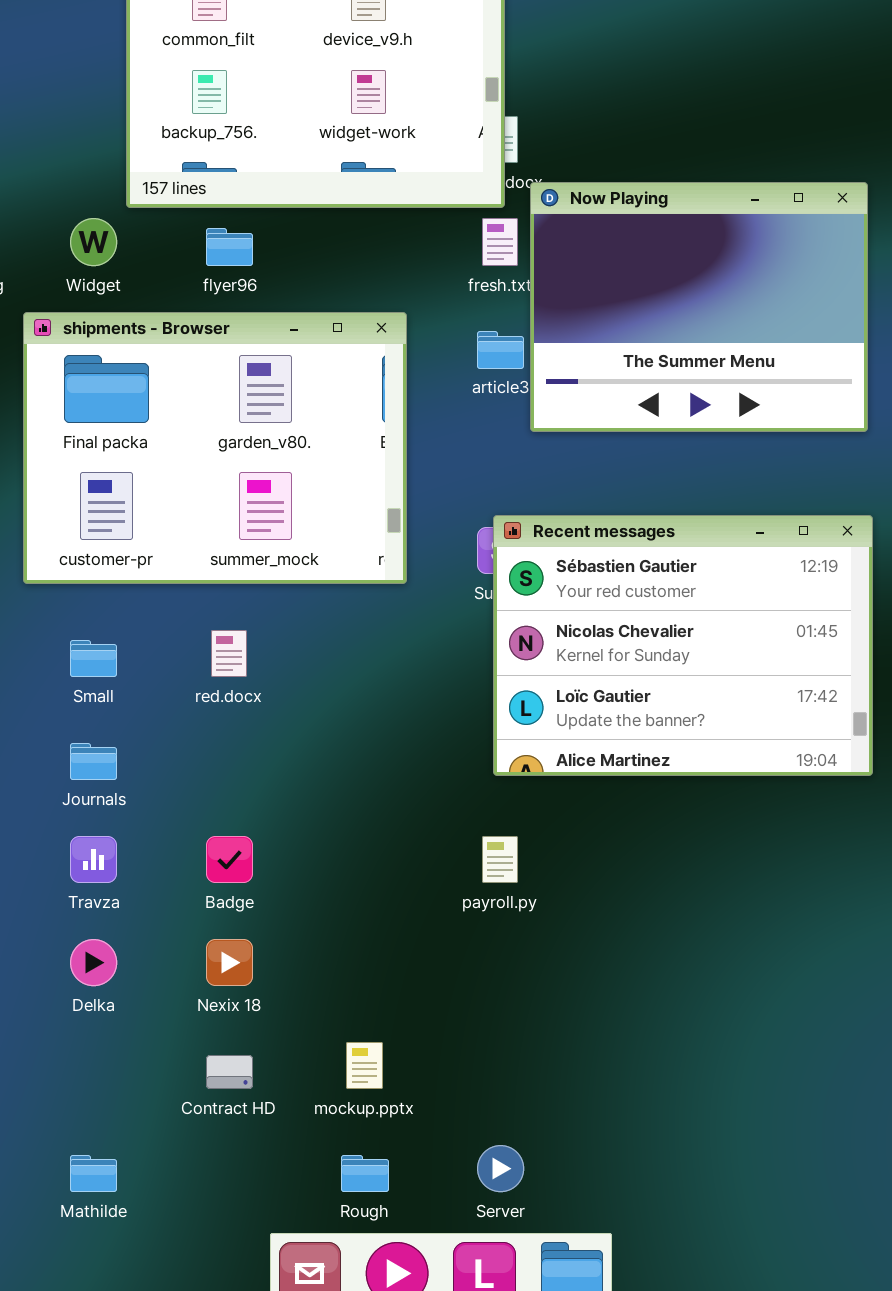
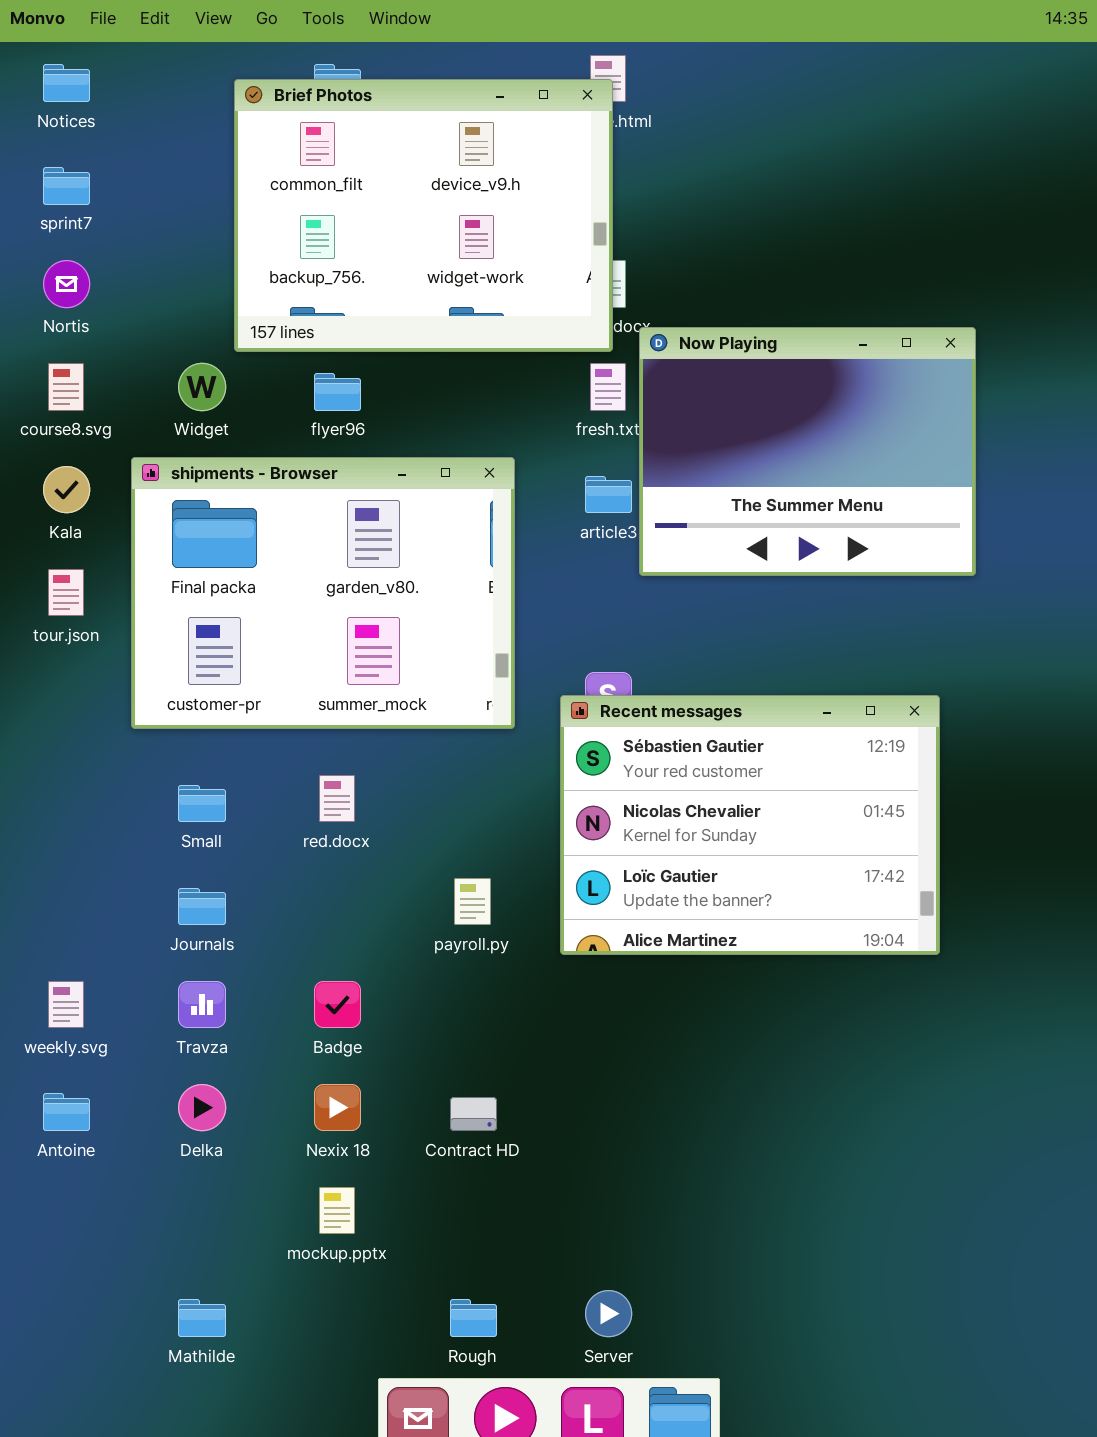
Recent messages: [493,515,873,776] -> [560,695,940,955], moved
payroll.py: [482,836,518,883] -> [454,878,491,925], moved
mockup.pptx: [346,1042,383,1089] -> [319,1187,355,1234], moved
Contract HD: [206,1055,253,1089] -> [450,1097,497,1131], moved

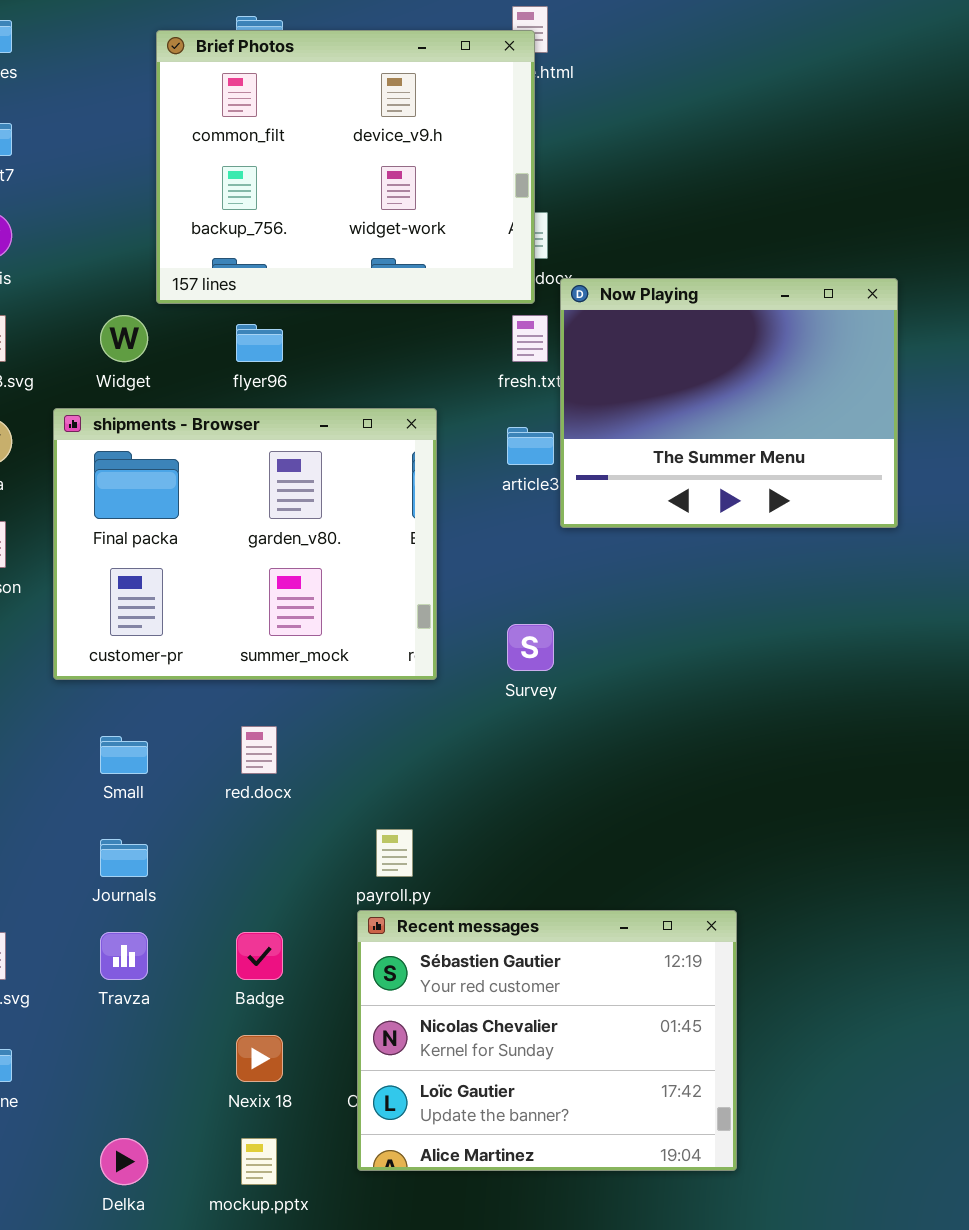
Recent messages: [560,695,940,955] -> [357,910,737,1171], moved
Delka: [178,1084,226,1131] -> [100,1138,148,1185], moved

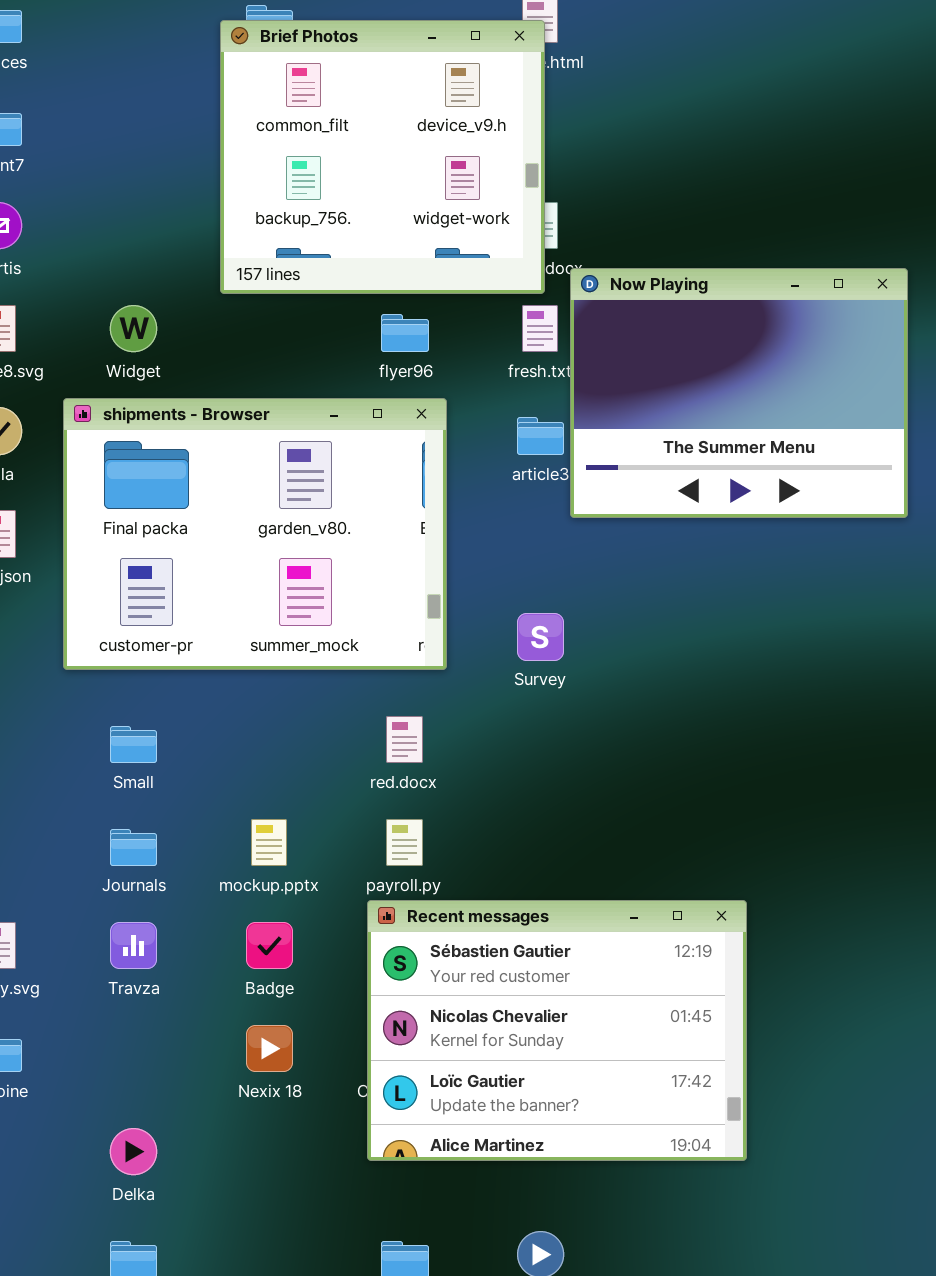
Brief Photos: [156,30,535,304] -> [220,20,545,294], resized
flyer96: [236,324,283,362] -> [381,314,429,352], moved
red.docx: [241,726,277,774] -> [386,716,423,763], moved
mockup.pptx: [241,1138,277,1185] -> [251,819,287,866], moved

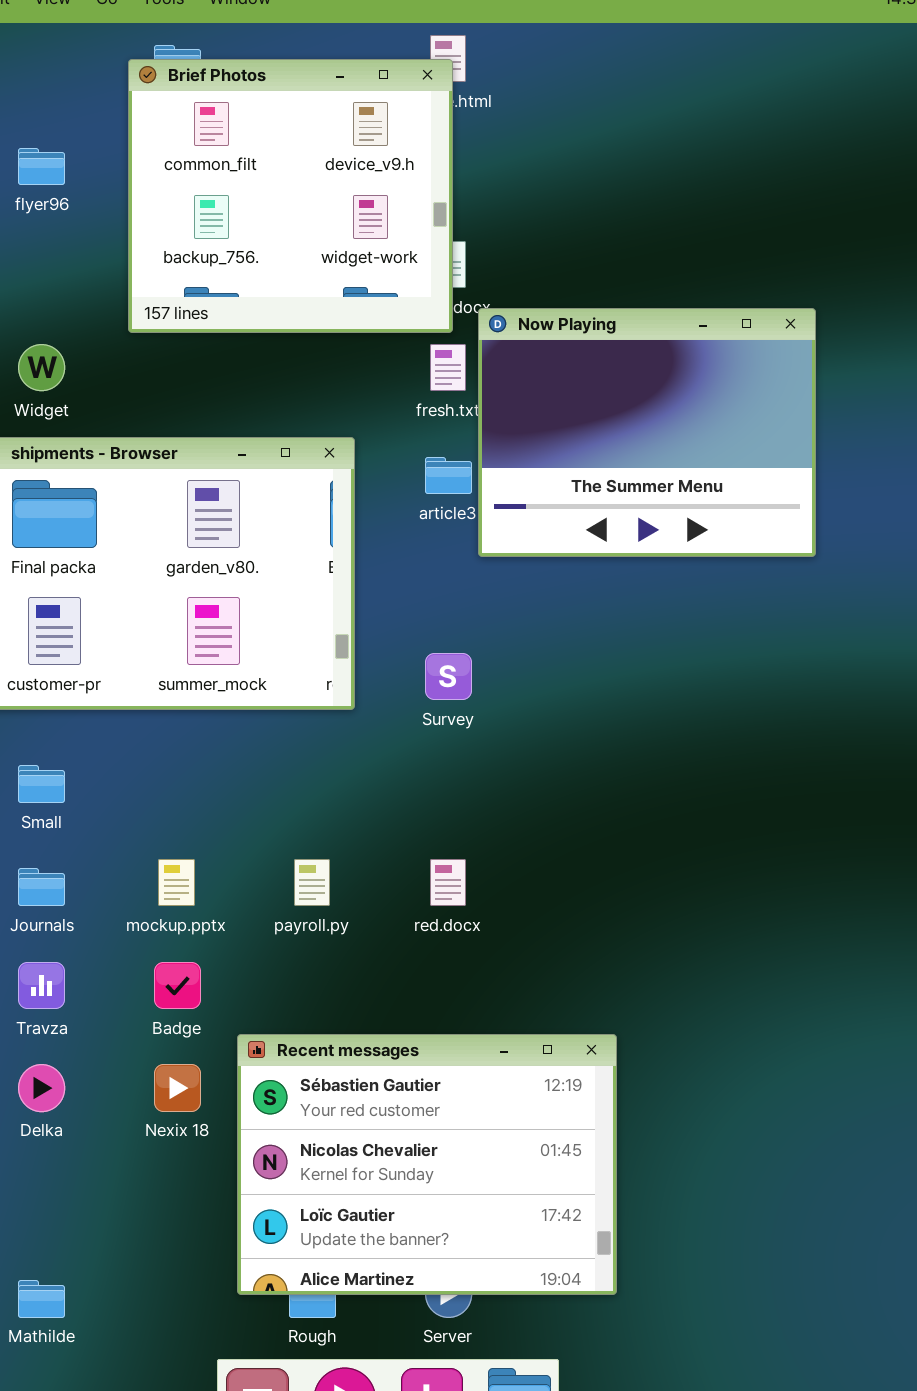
flyer96: [381,314,429,352] -> [18,148,65,185], moved
red.docx: [386,716,423,763] -> [430,859,466,906], moved
Recent messages: [367,900,747,1161] -> [237,1034,617,1295], moved
Delka: [110,1128,157,1175] -> [18,1064,65,1112], moved

